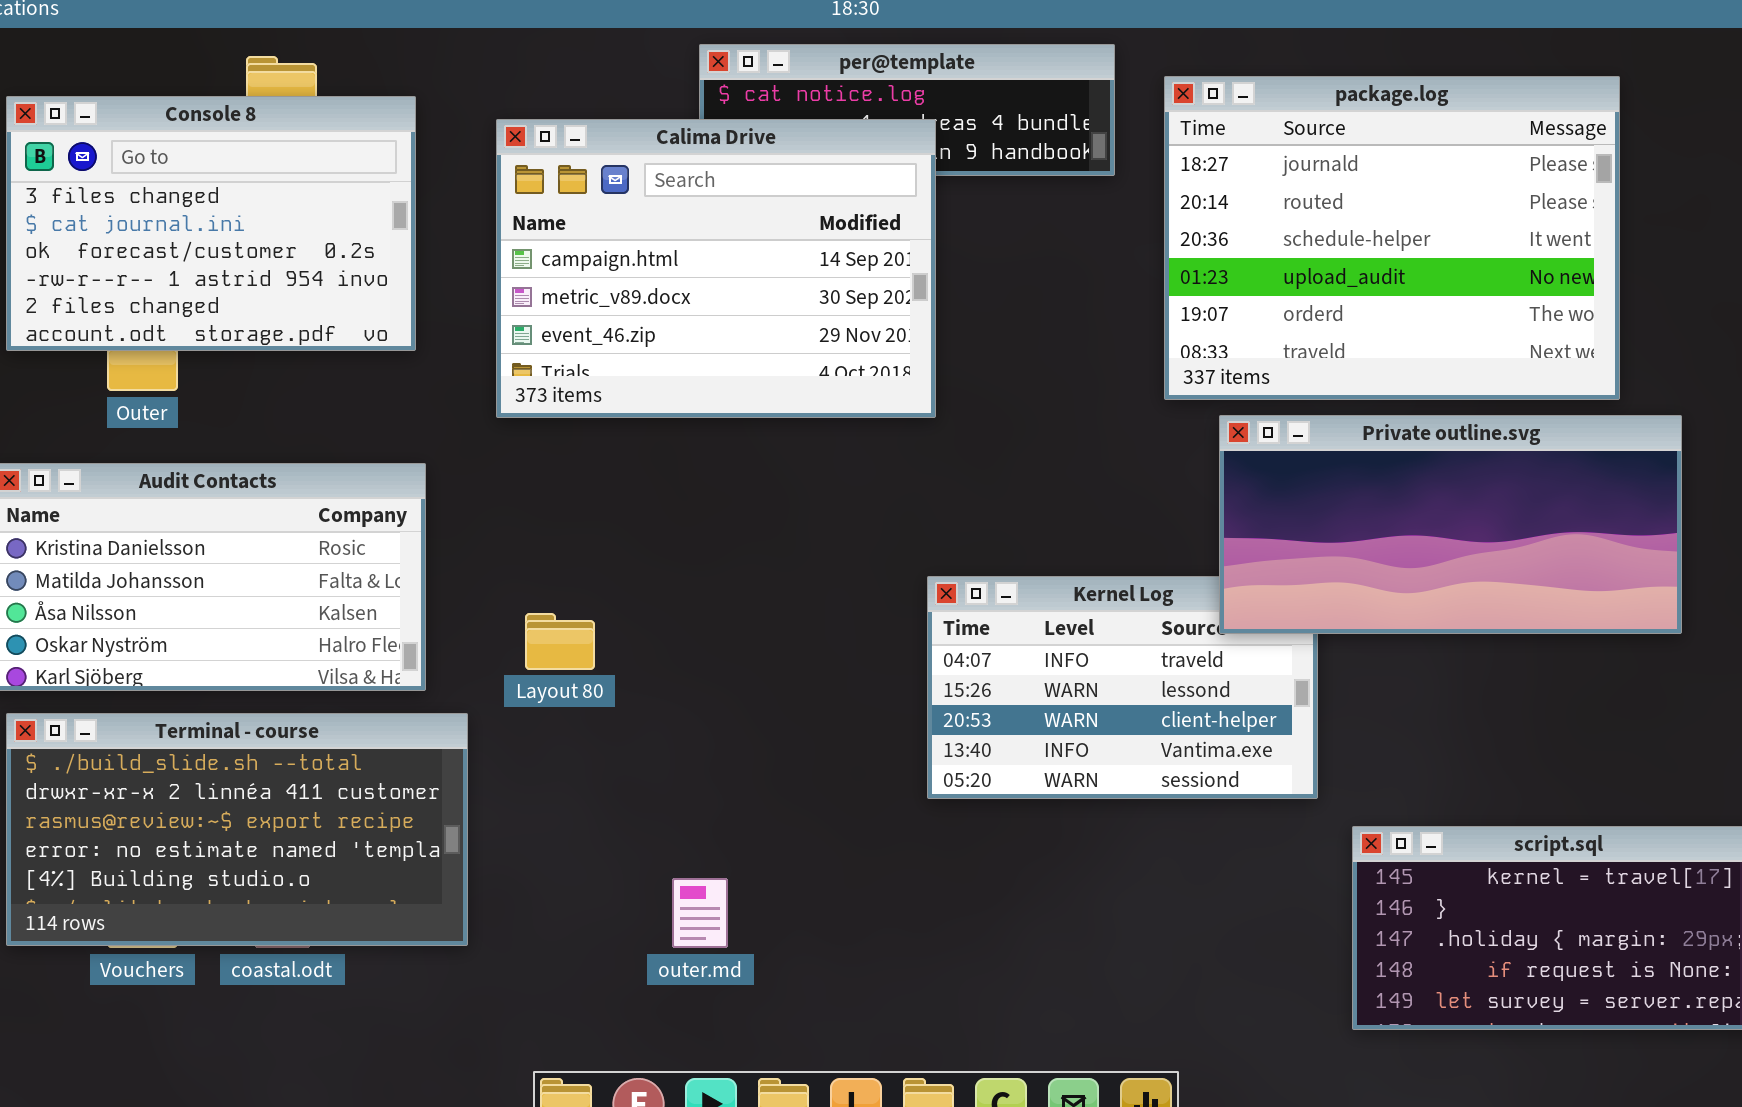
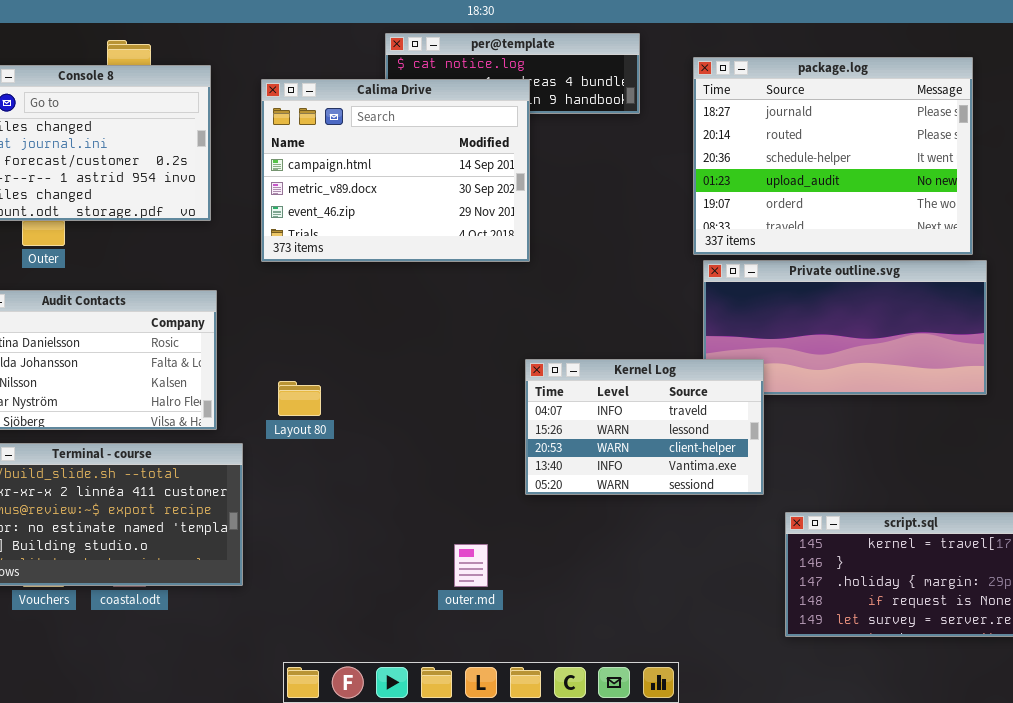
package.log: [1164,76,1620,400] -> [693,57,973,255], moved
Kernel Log: [927,576,1318,799] -> [525,359,764,495], raised
outer.md: [672,878,728,948] -> [454,544,488,587], moved

